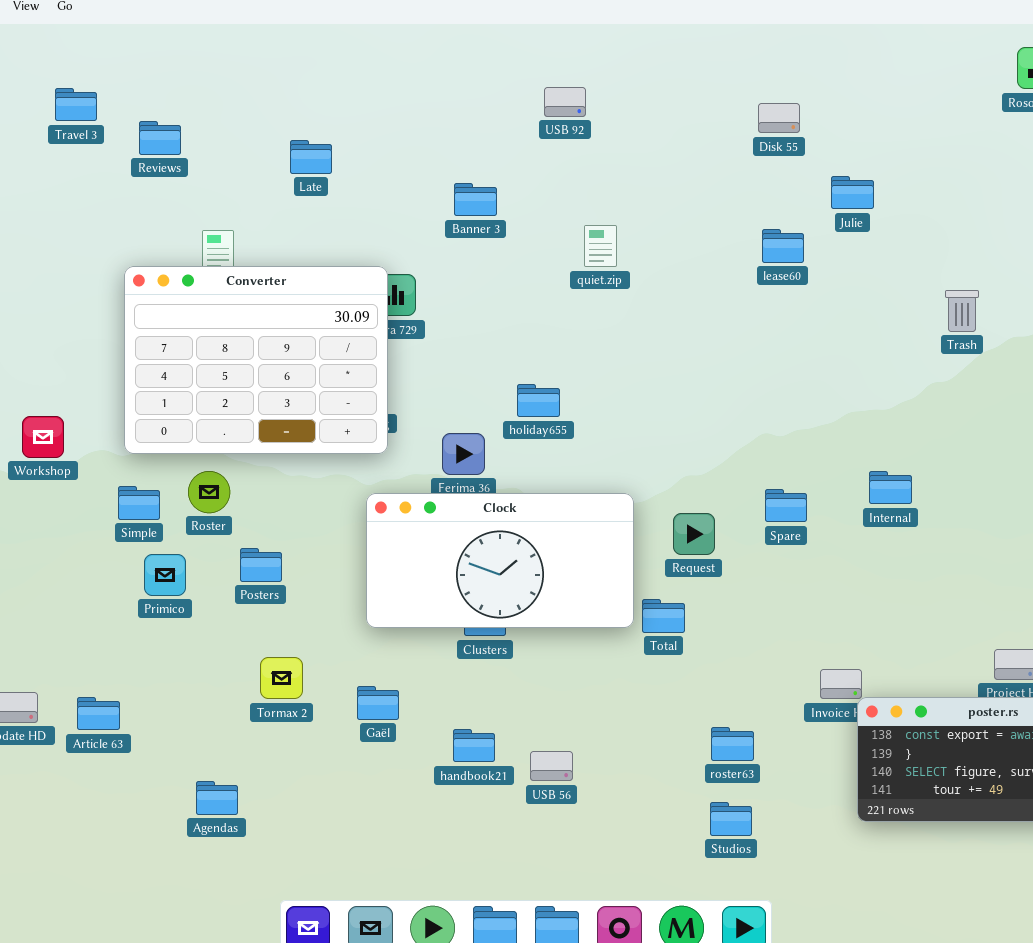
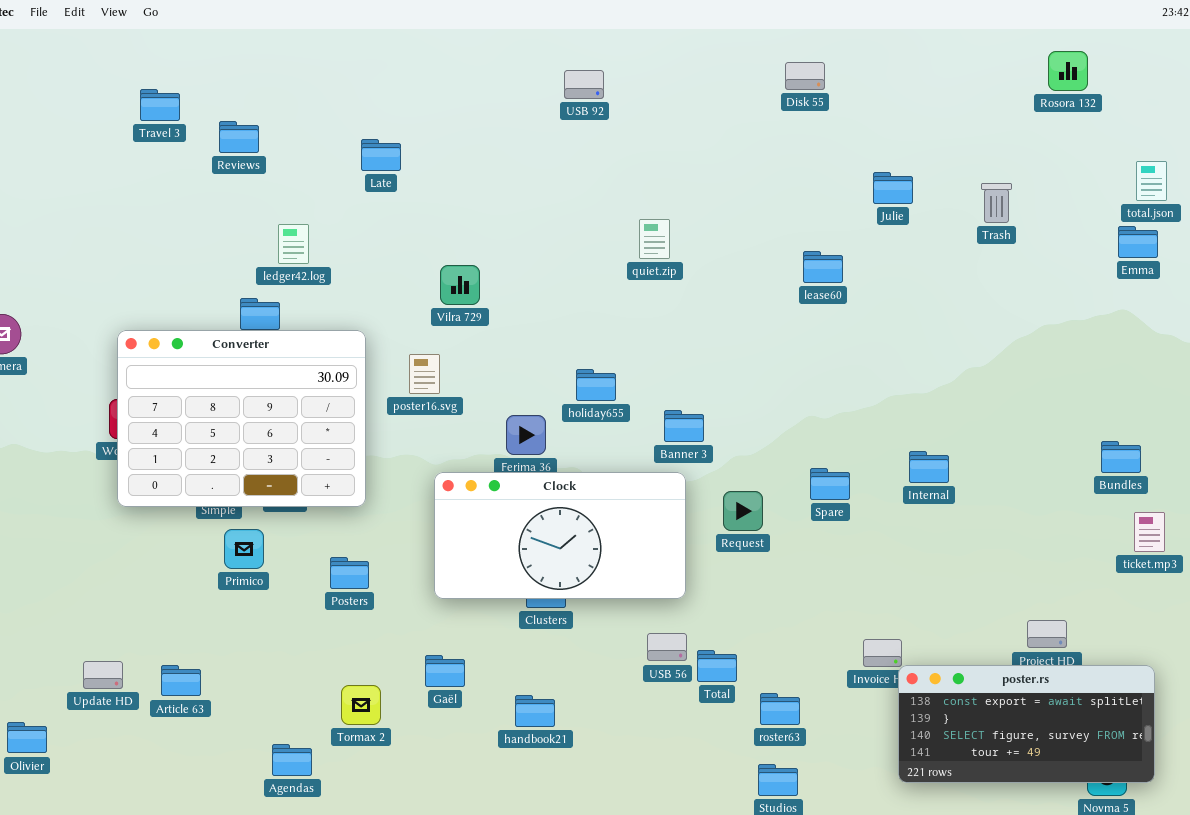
USB 92: [544,87,586,117] -> [564,70,604,99], moved
Disk 55: [758,103,800,133] -> [785,62,825,90], moved
Banner 3: [454,183,497,216] -> [664,410,704,442], moved
lease60: [762,229,804,263] -> [803,251,843,283], moved
Converter: [124,266,388,454] -> [117,330,366,507], moved
Trash: [945,290,979,332] -> [981,183,1012,223], moved
Posters: [240,548,282,582] -> [330,557,369,589], moved
Total: [642,599,685,633] -> [697,650,737,682], moved
Tormax 2: [260,657,303,699] -> [341,685,381,725], moved
USB 56: [530,751,573,781] -> [647,633,687,661], moved

